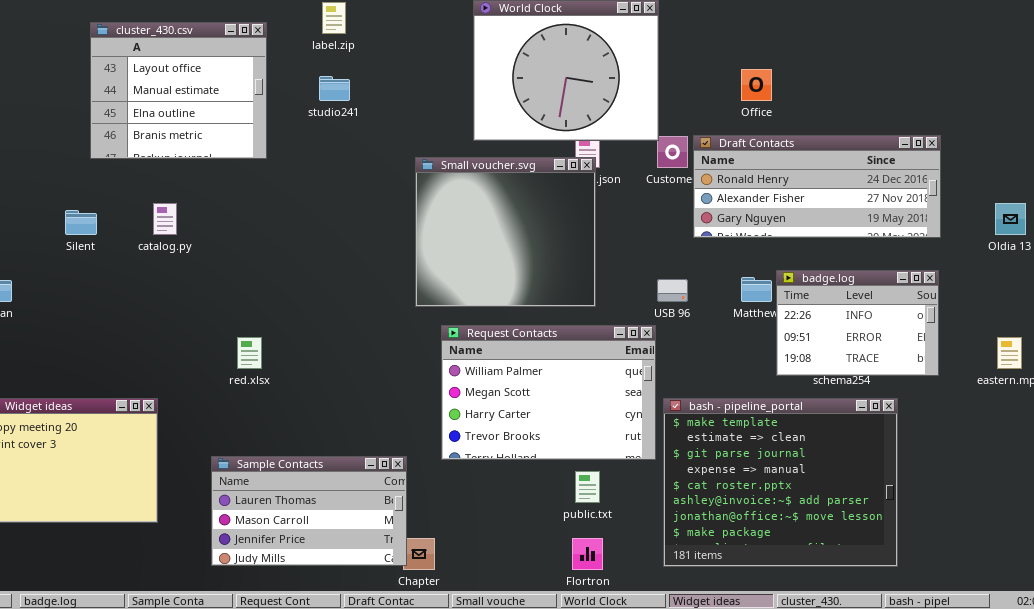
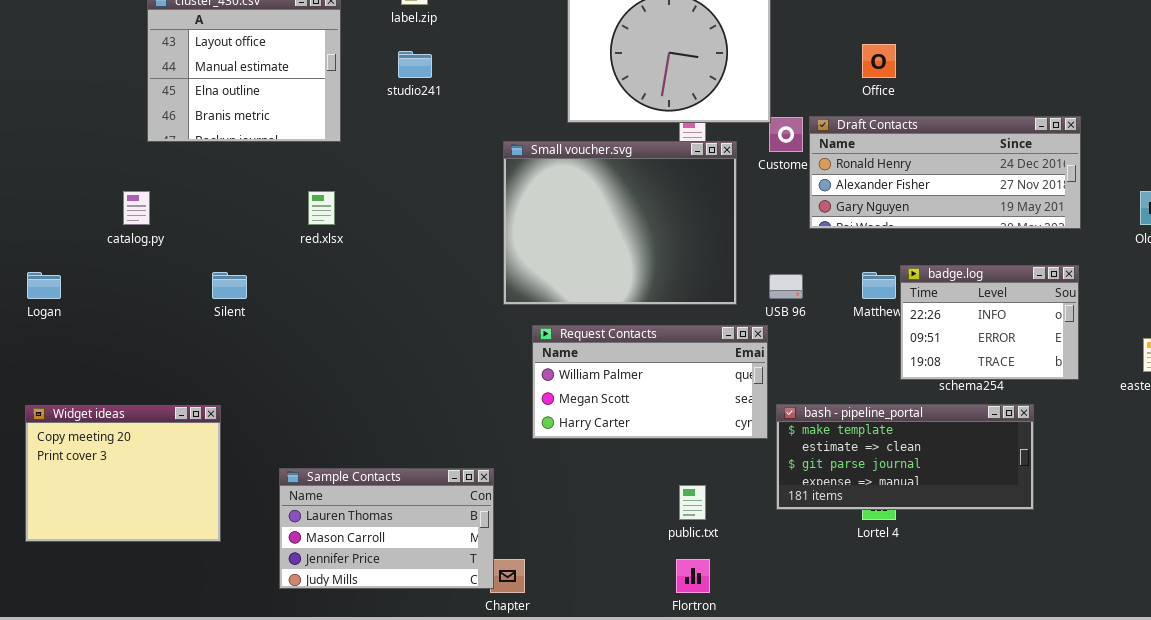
Small voucher.svg: [415,157,596,307] -> [503,141,737,305], resized
catalog.py: [153,203,177,235] -> [123,191,150,225], moved
Silent: [65,210,97,235] -> [212,272,247,299], moved
Request Contacts: [441,325,656,460] -> [532,325,768,439], resized
red.xlsx: [237,337,262,369] -> [308,191,335,225], moved
bash - pipeline_portal: [663,398,898,567] -> [776,404,1034,510], resized

